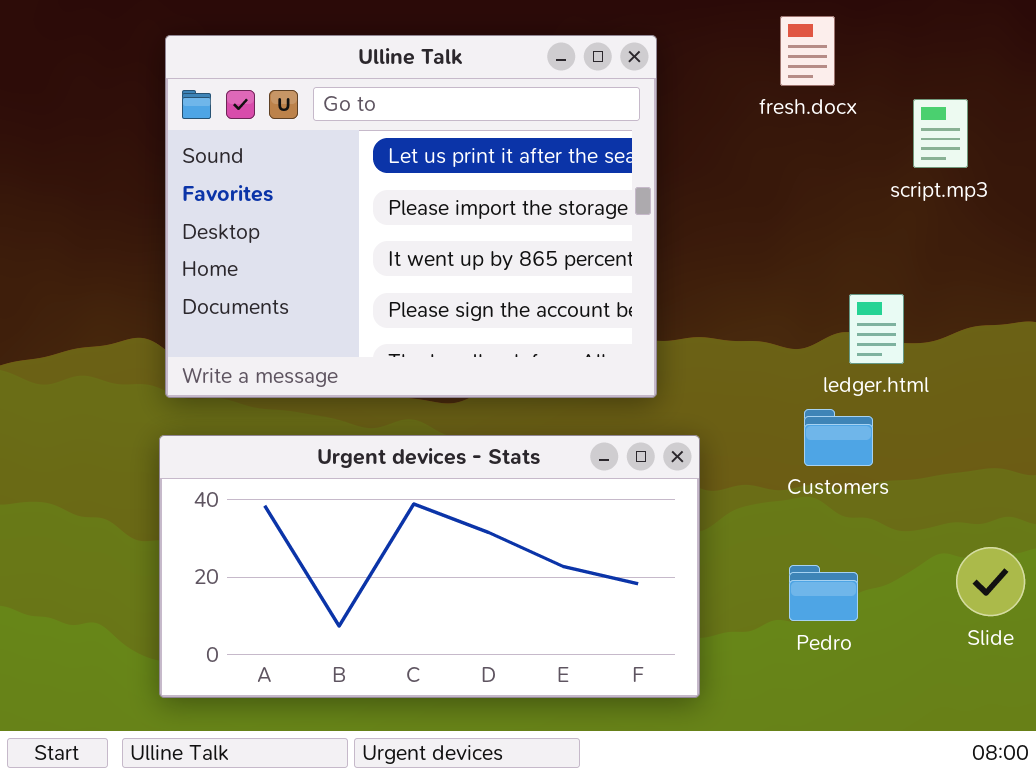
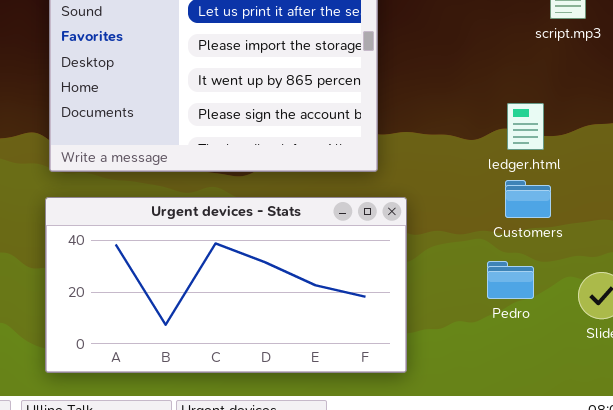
Customers: [804,409,873,466] -> [505,180,551,218], moved
Pedro: [789,565,858,621] -> [487,261,534,299], moved

